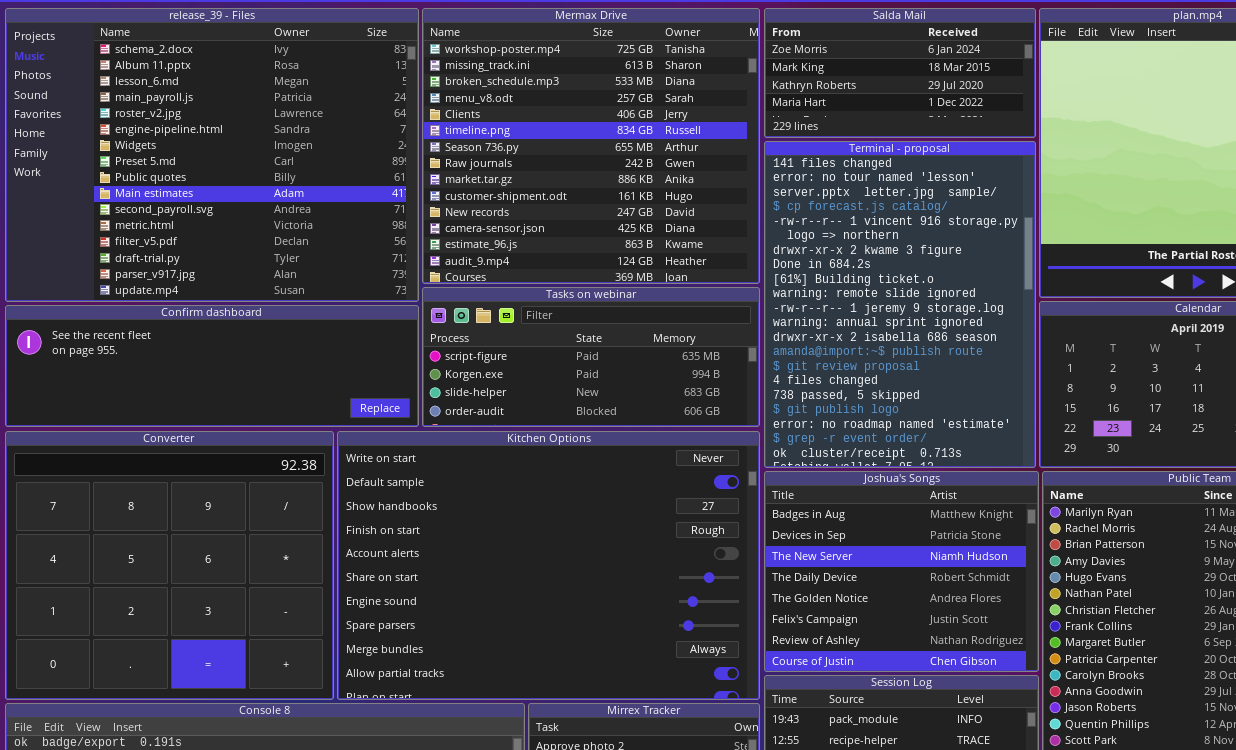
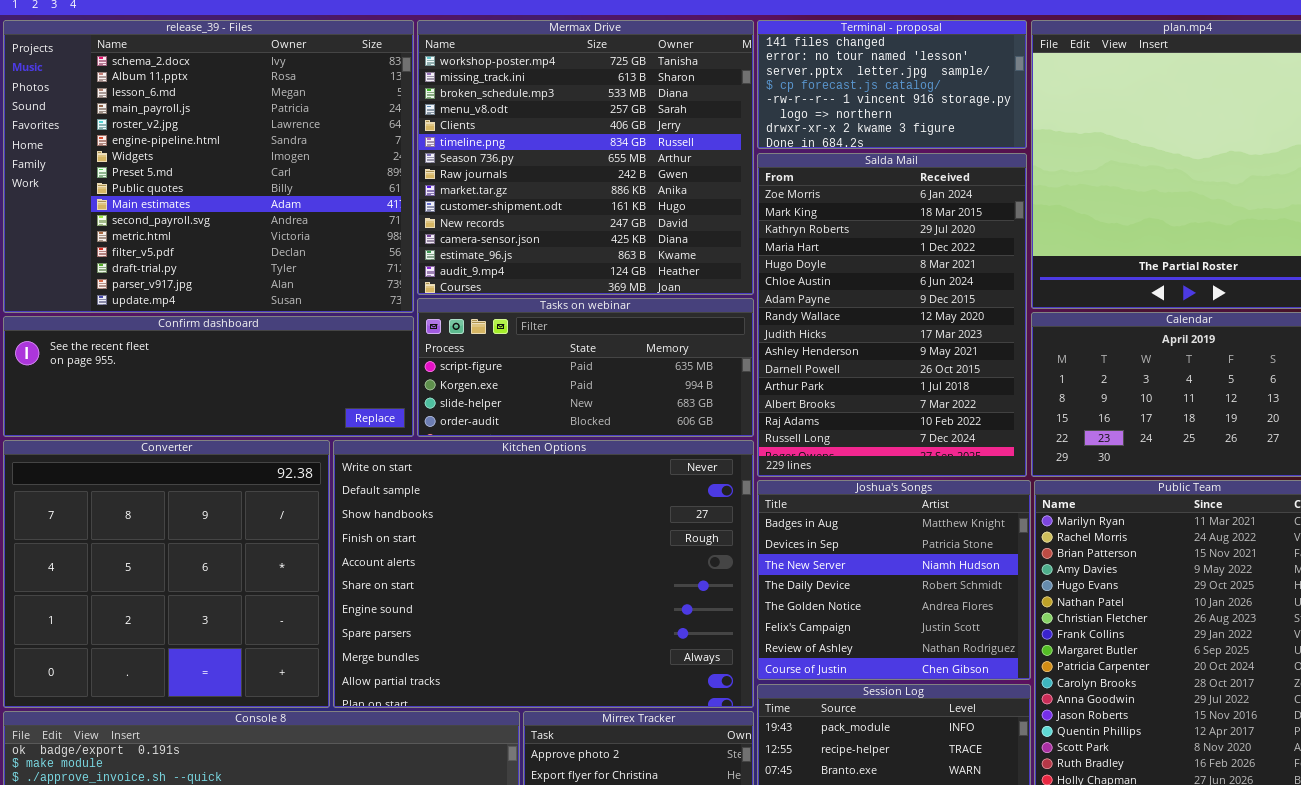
Salda Mail: [764,8,1036,138] -> [757,153,1027,477], moved, resized
Terminal - proposal: [764,141,1036,468] -> [757,20,1027,149], moved, resized

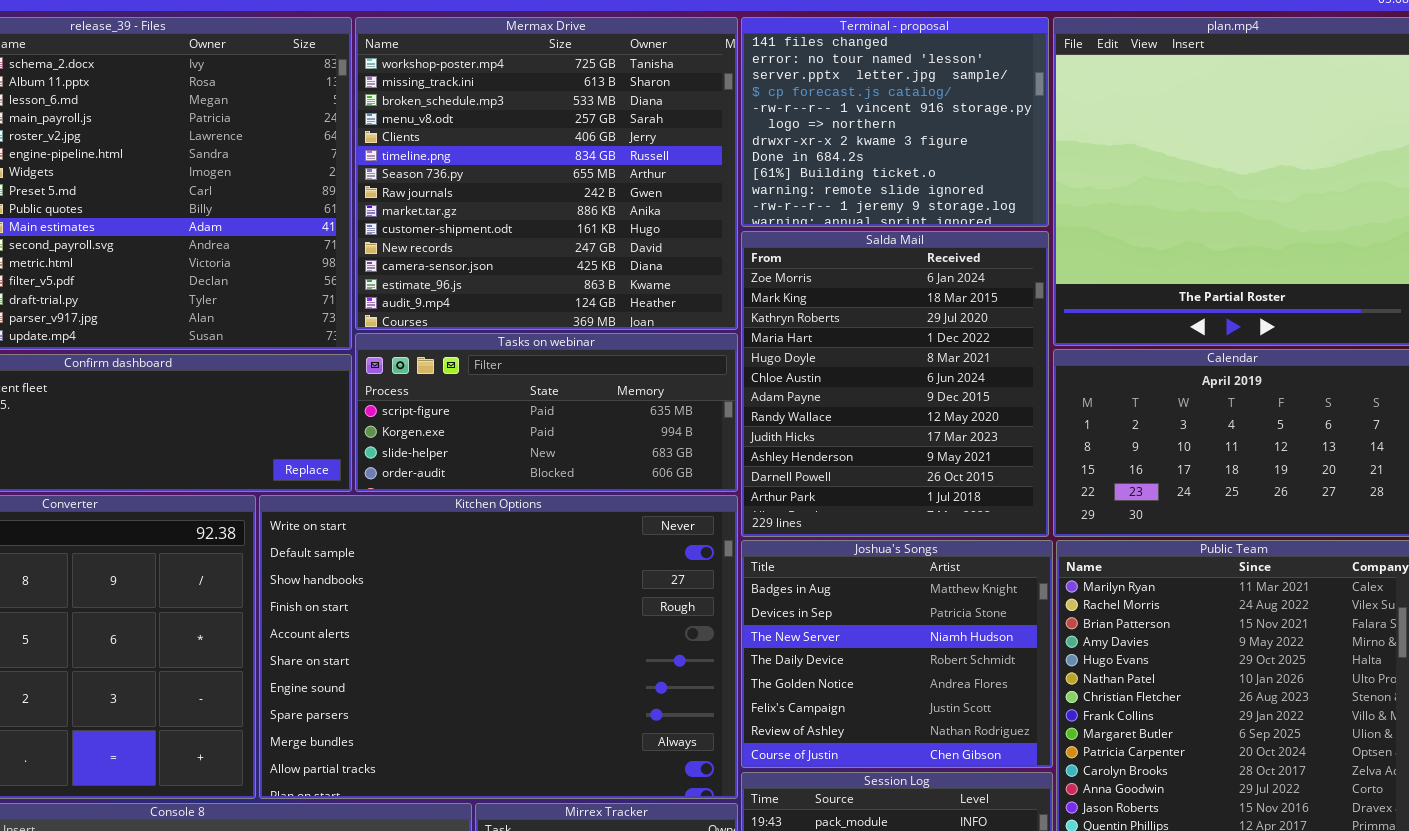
Terminal - proposal: [757,20,1027,149] -> [741,17,1049,227], resized
Salda Mail: [757,153,1027,477] -> [741,231,1049,537], resized

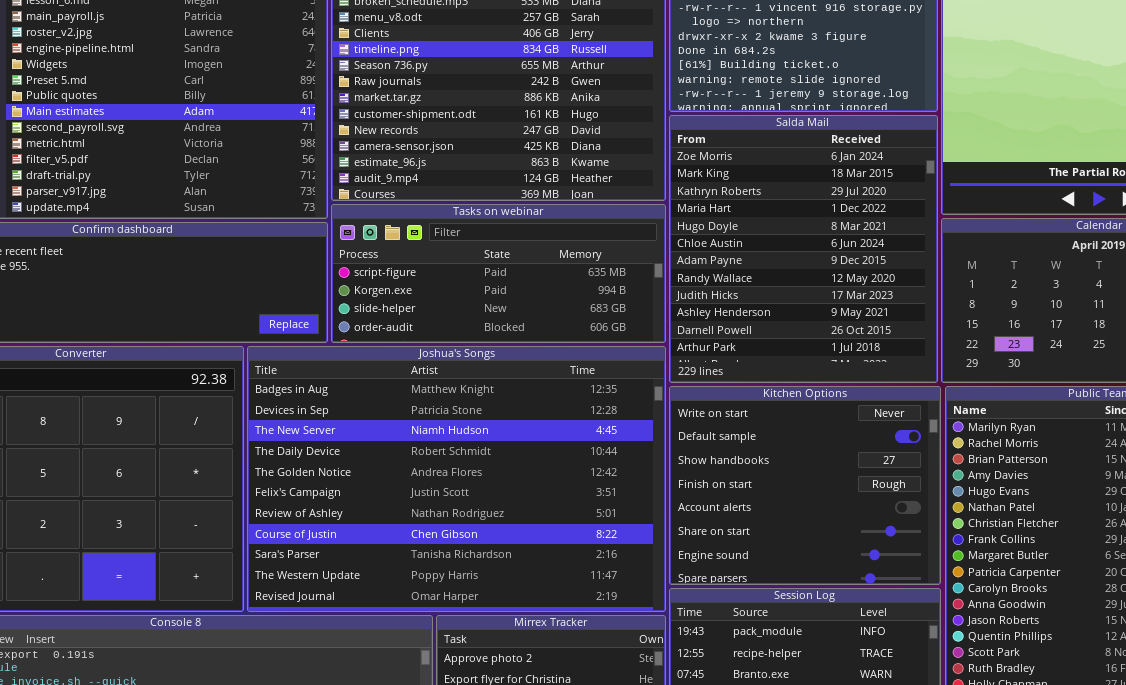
Kitchen Options: [259,495,738,799] -> [669,386,941,585], moved, resized
Joshua's Songs: [741,540,1053,768] -> [247,346,666,612], moved, resized

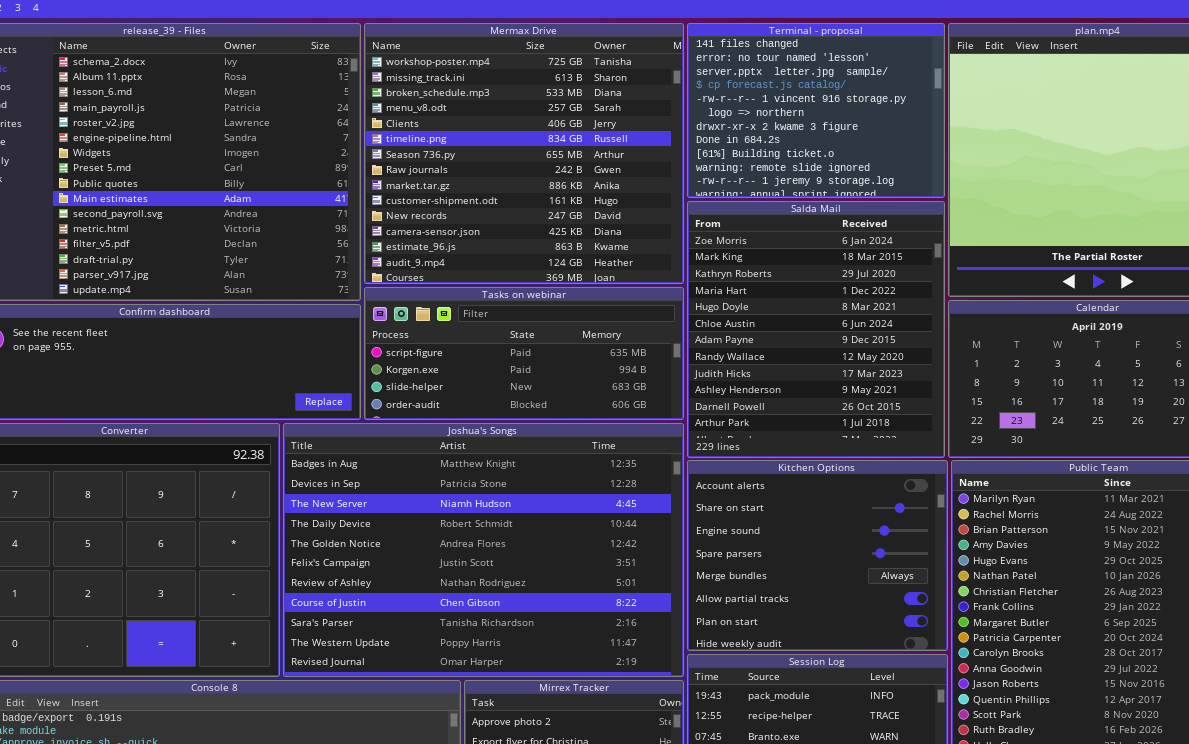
Kitchen Options: [669,386,941,585] -> [687,460,948,651], scrolled down 4 rows

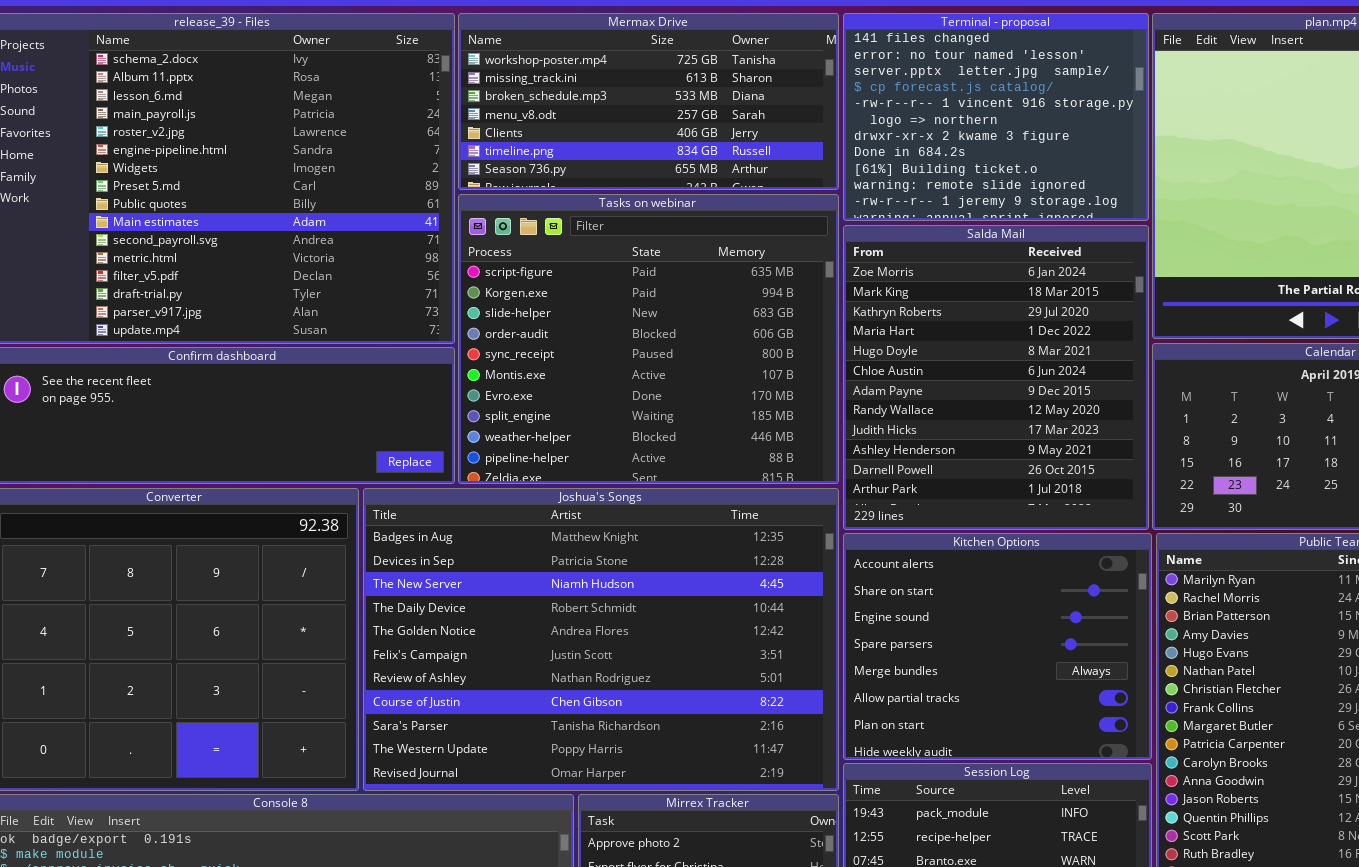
Mermax Drive: [364,23,684,284] -> [458,13,839,190], resized
Tasks on webinar: [364,287,684,420] -> [458,194,839,484], resized

